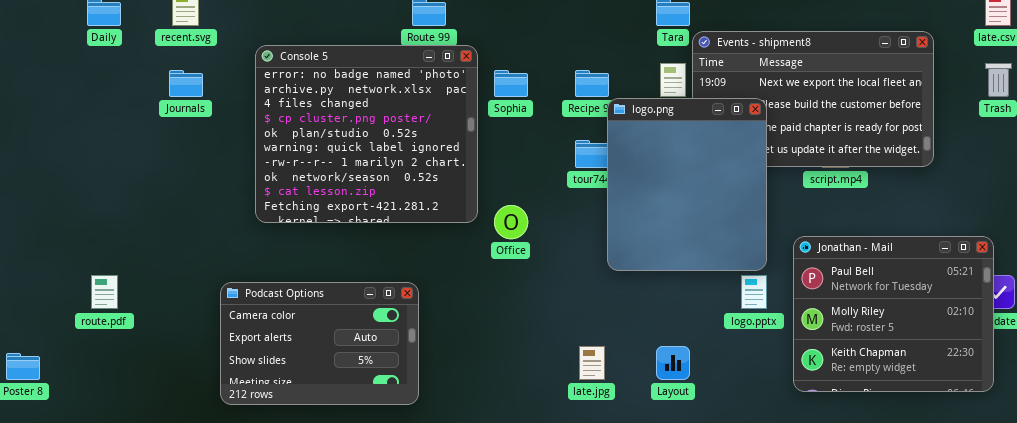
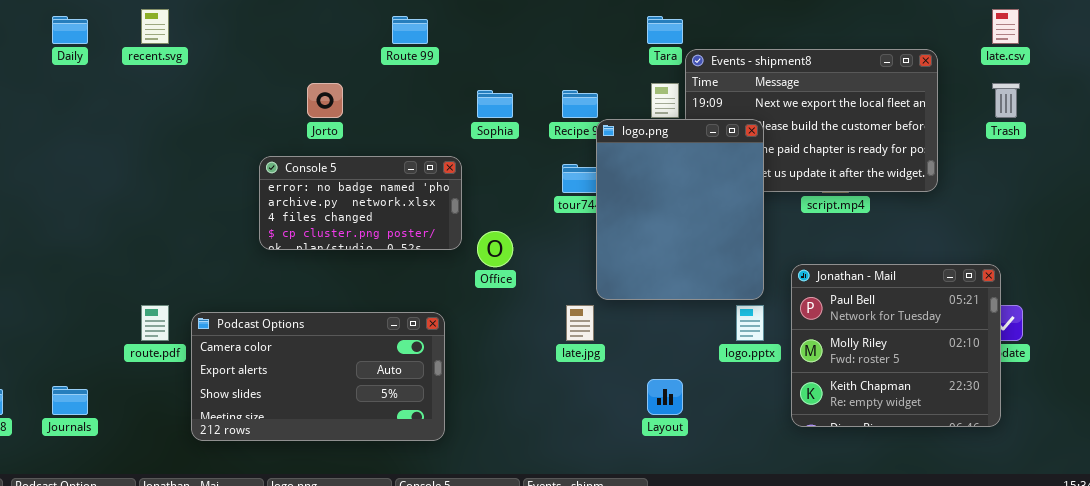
Console 5: [255,45,478,223] -> [259,156,462,250], resized
Journals: [169,70,203,97] -> [52,386,88,415], moved
route.pdf: [91,275,118,309] -> [141,305,169,341], moved
Podcast Options: [220,282,419,405] -> [191,312,445,441], resized
late.jpg: [579,346,605,380] -> [566,305,594,341], moved

